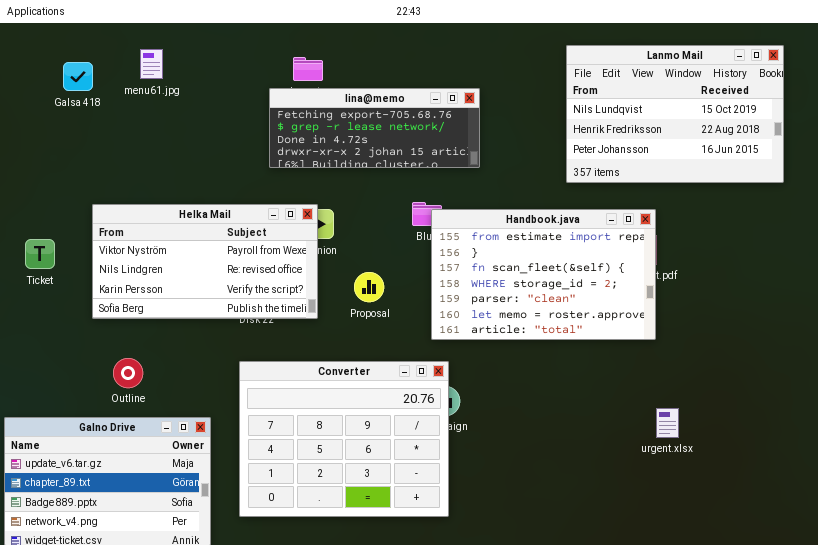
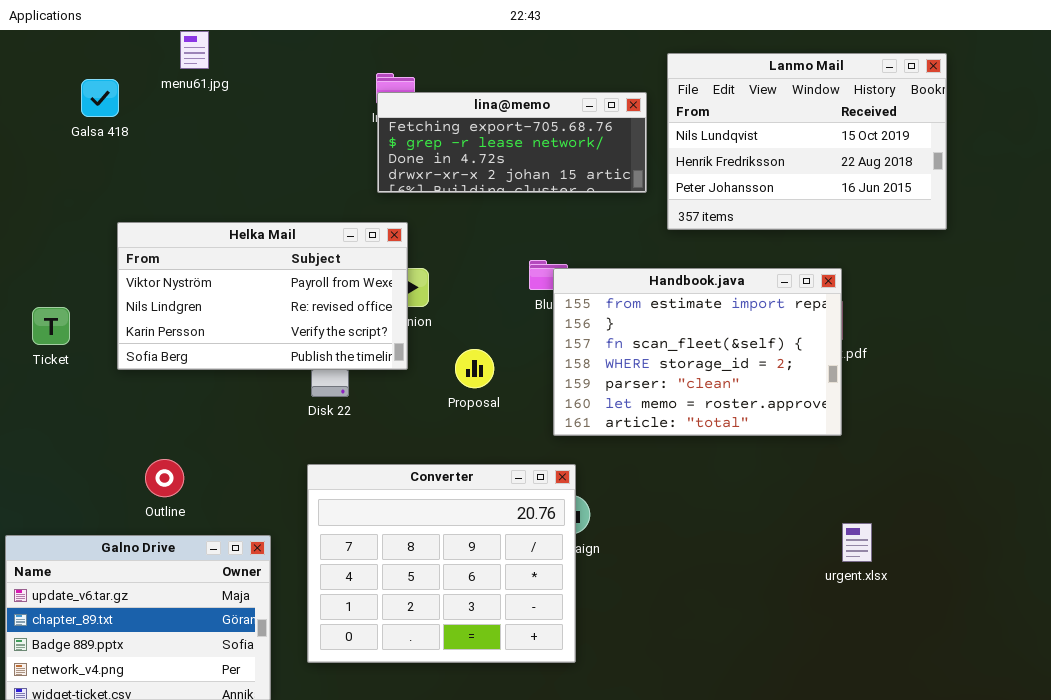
Lanmo Mail: [566,45,784,183] -> [667,53,947,230], moved
menu61.jpg: [140,49,163,79] -> [180,31,209,69], moved
lina@memo: [269,88,480,168] -> [377,92,647,193], moved
Helka Mail: [92,204,318,319] -> [117,222,408,370], moved

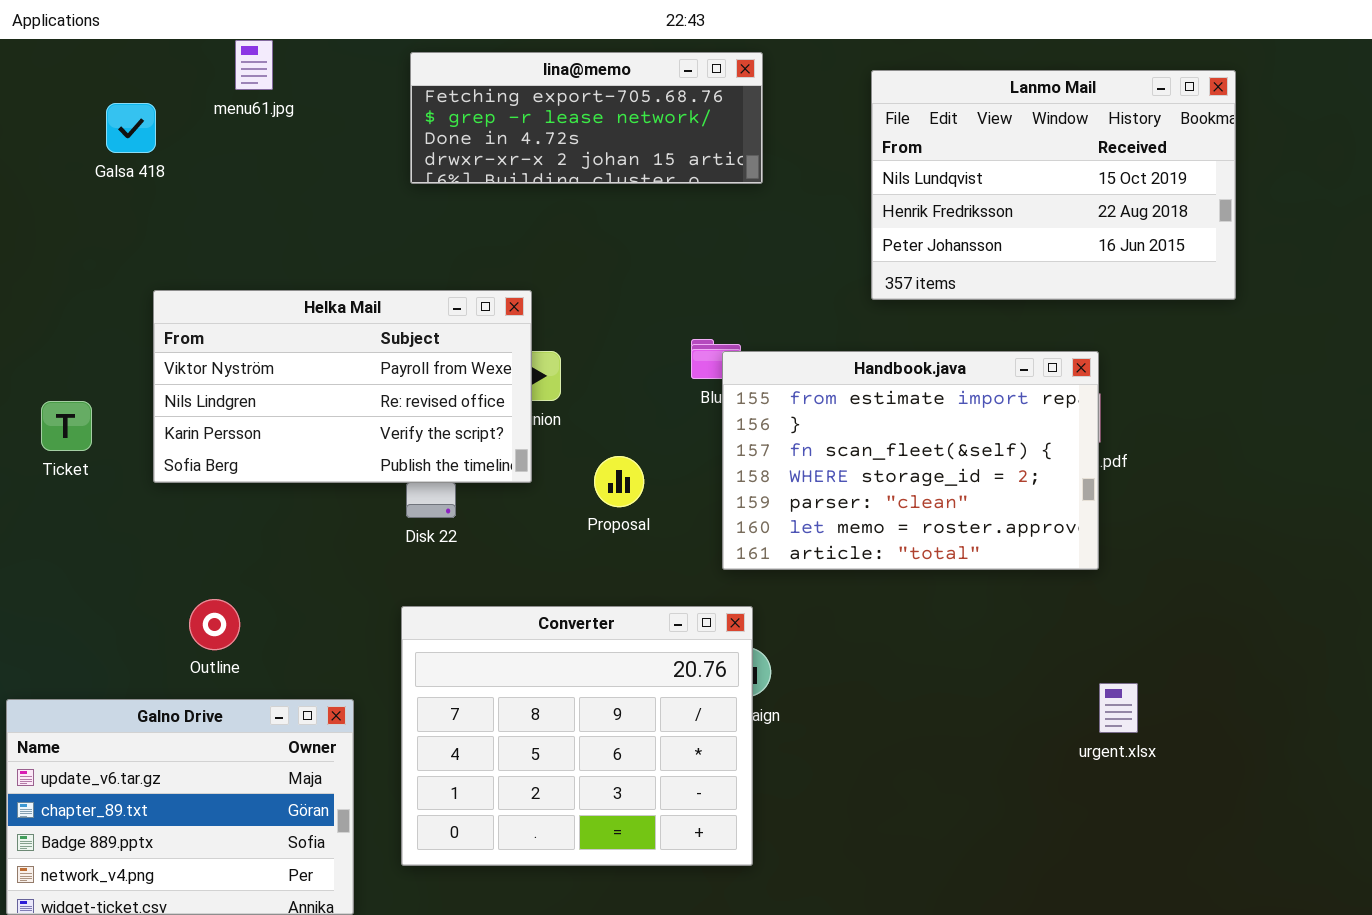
lina@memo: [377,92,647,193] -> [410,52,763,184], moved

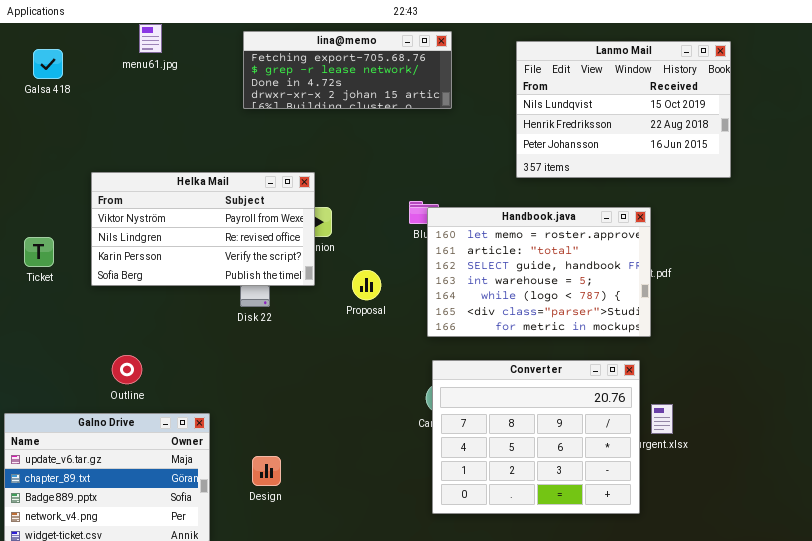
Galsa 418: [106,103,156,153] -> [33,49,63,79], moved
Handbook.java: [722,351,1099,570] -> [427,207,651,337], scrolled down 5 rows
Converter: [401,606,753,866] -> [432,360,640,514], moved

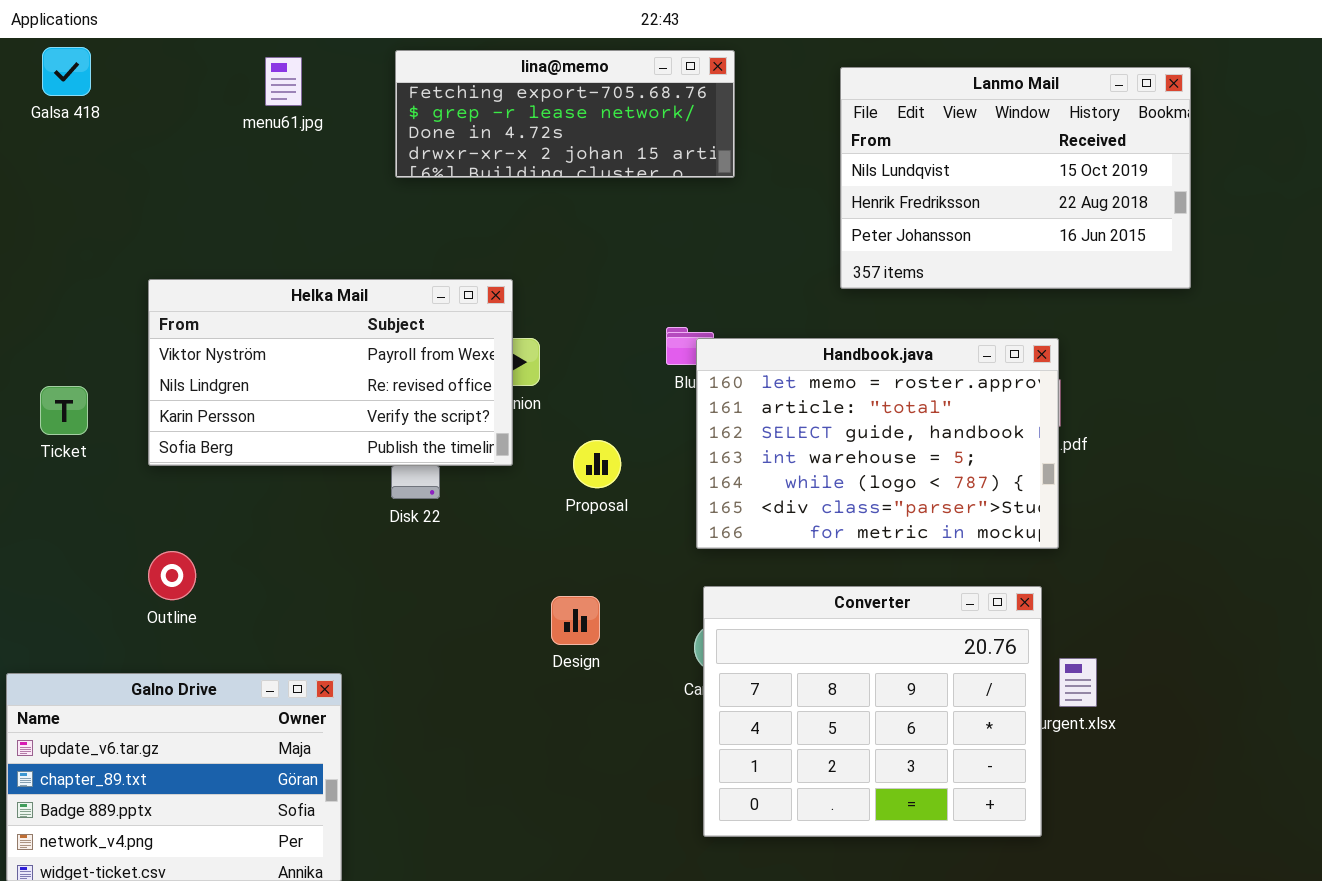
menu61.jpg: [139,24,162,53] -> [265,57,302,106], moved
Galsa 418: [33,49,63,79] -> [42,47,91,96], moved
Outline: [112,355,142,384] -> [148,551,196,600], moved
Design: [252,456,281,486] -> [551,596,600,645], moved

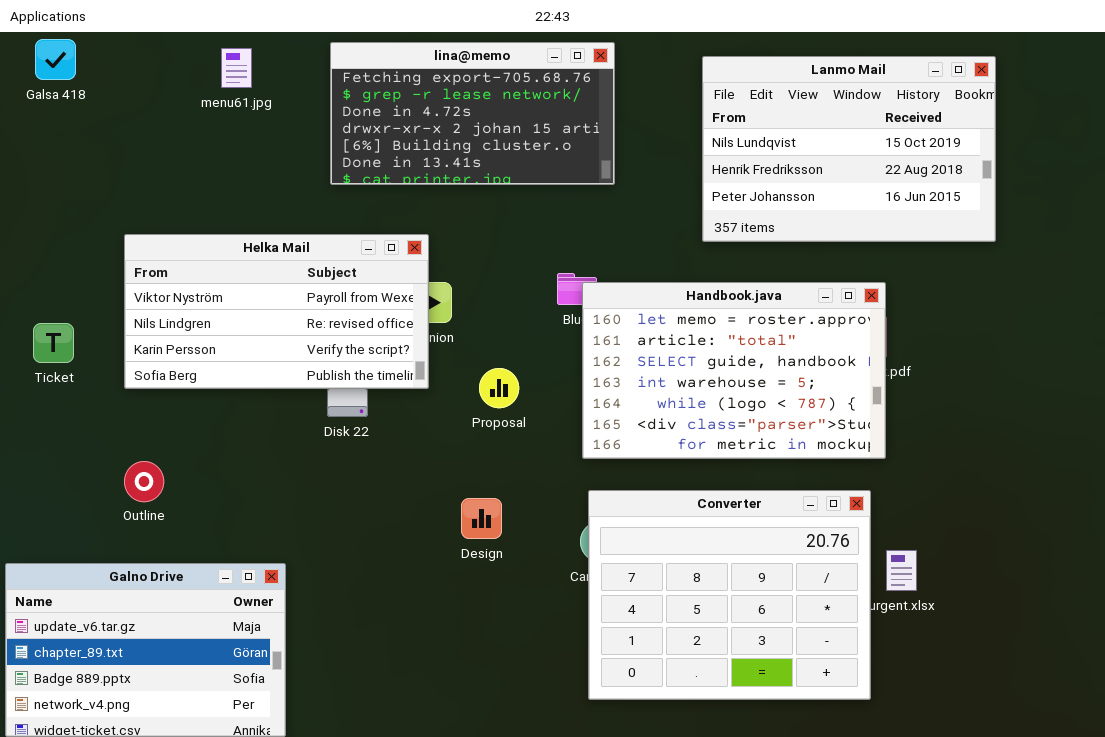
lina@memo: [395,50,735,178] -> [330,42,615,185], resized

